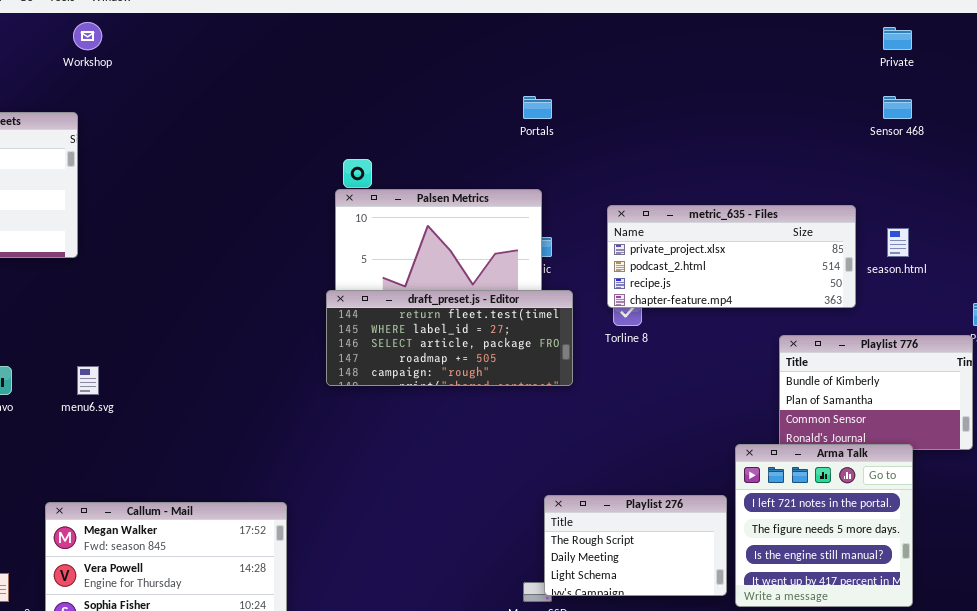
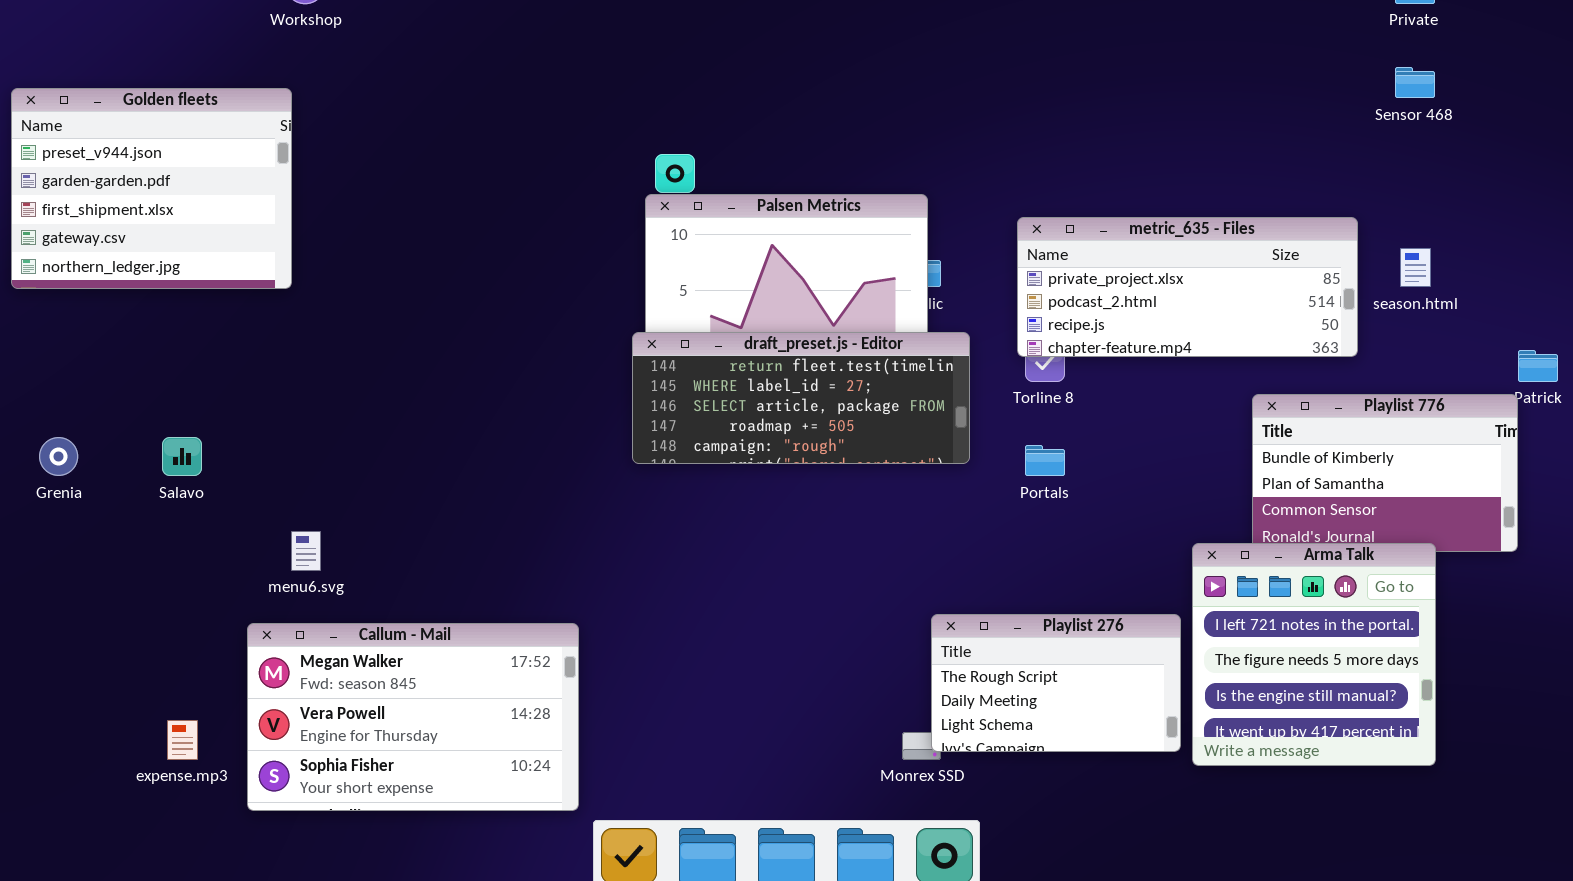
Portals: [523,96,552,119] -> [1025,445,1065,476], moved
menu6.svg: [77,366,99,395] -> [291,531,321,571], moved

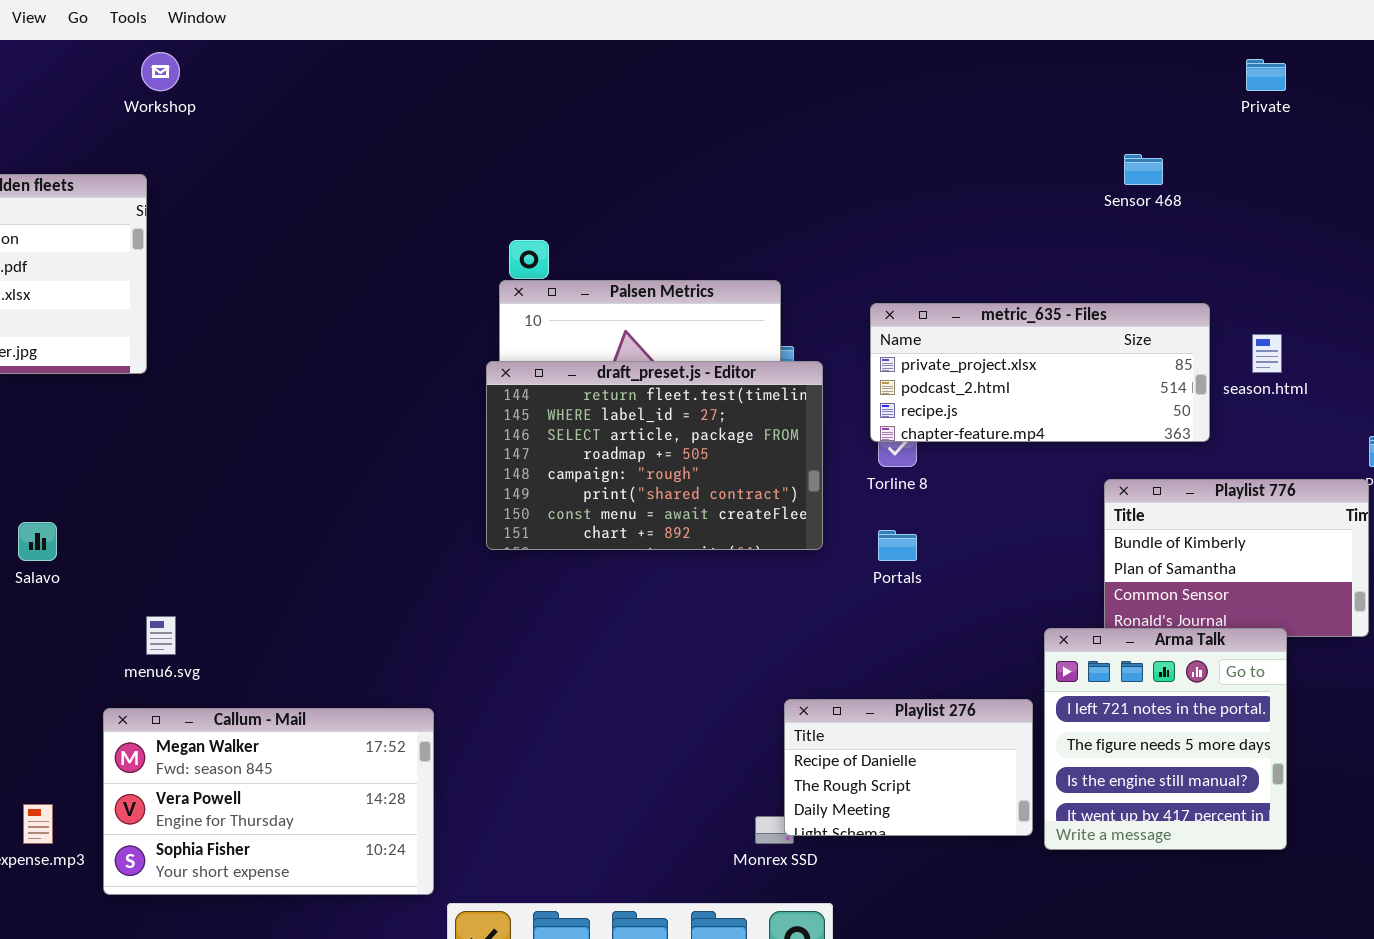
Sensor 468: [1395,67,1435,98] -> [1124,154,1163,185], moved
draft_preset.js - Editor: [632,332,970,464] -> [486,361,823,550], resized
Playlist 276: [931,614,1181,752] -> [784,699,1033,836], scrolled up 1 row

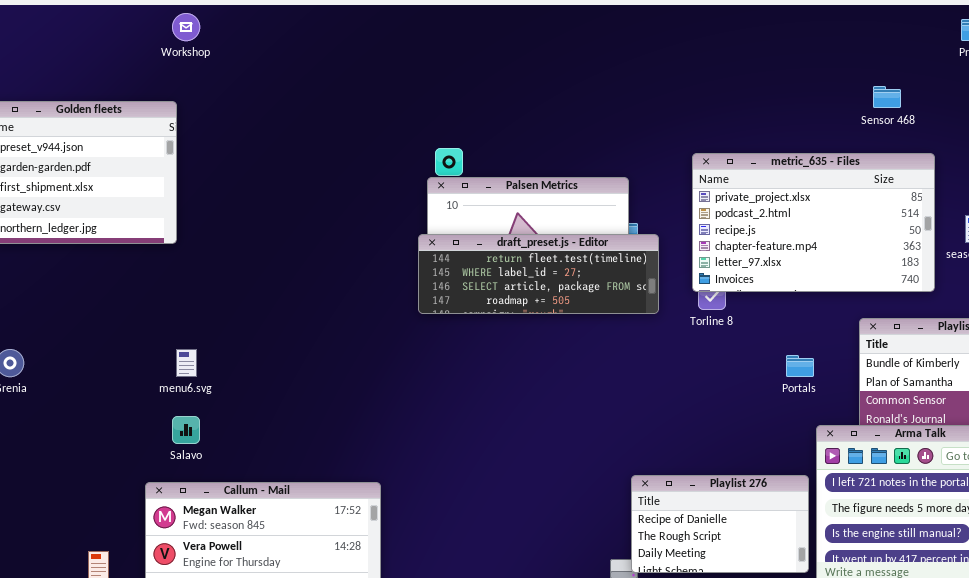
metric_635 - Files: [870,303,1210,442] -> [692,153,935,292], resized
draft_preset.js - Editor: [486,361,823,550] -> [418,234,659,314], resized
Salavo: [18,522,57,561] -> [172,416,200,444], moved
Portals: [878,530,917,561] -> [786,355,814,377], moved
menu6.svg: [146,616,176,655] -> [176,349,197,377], moved

